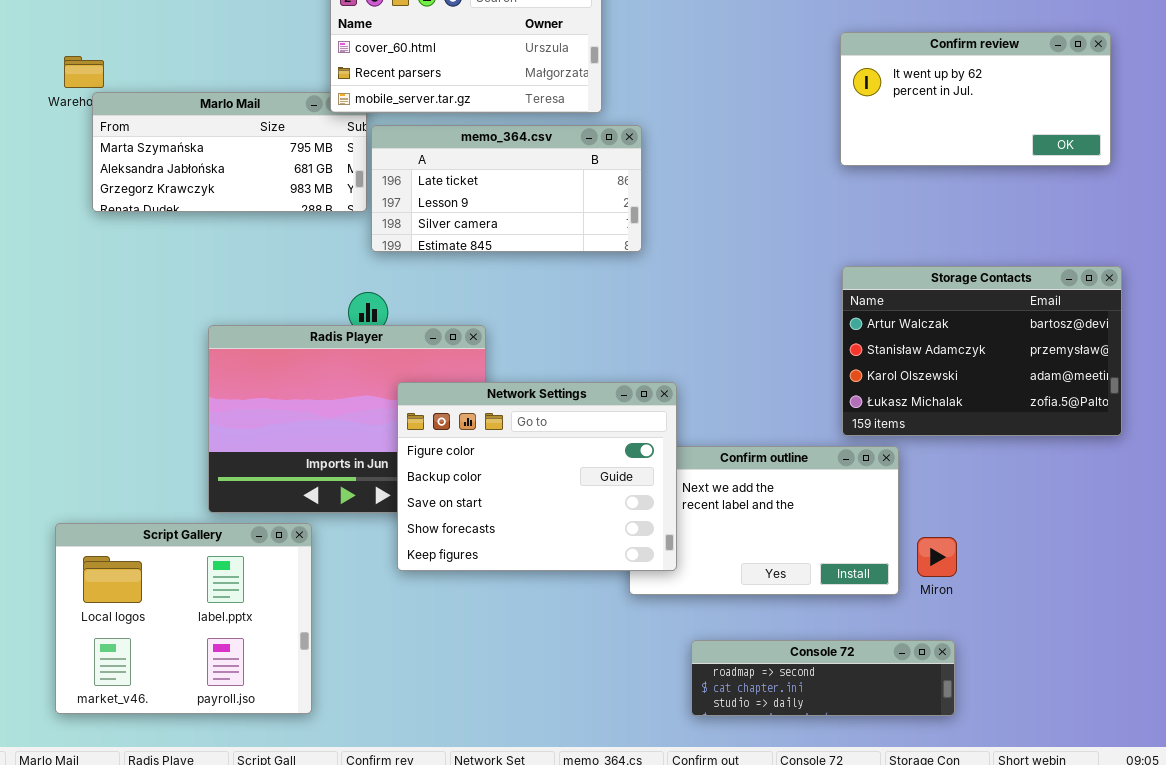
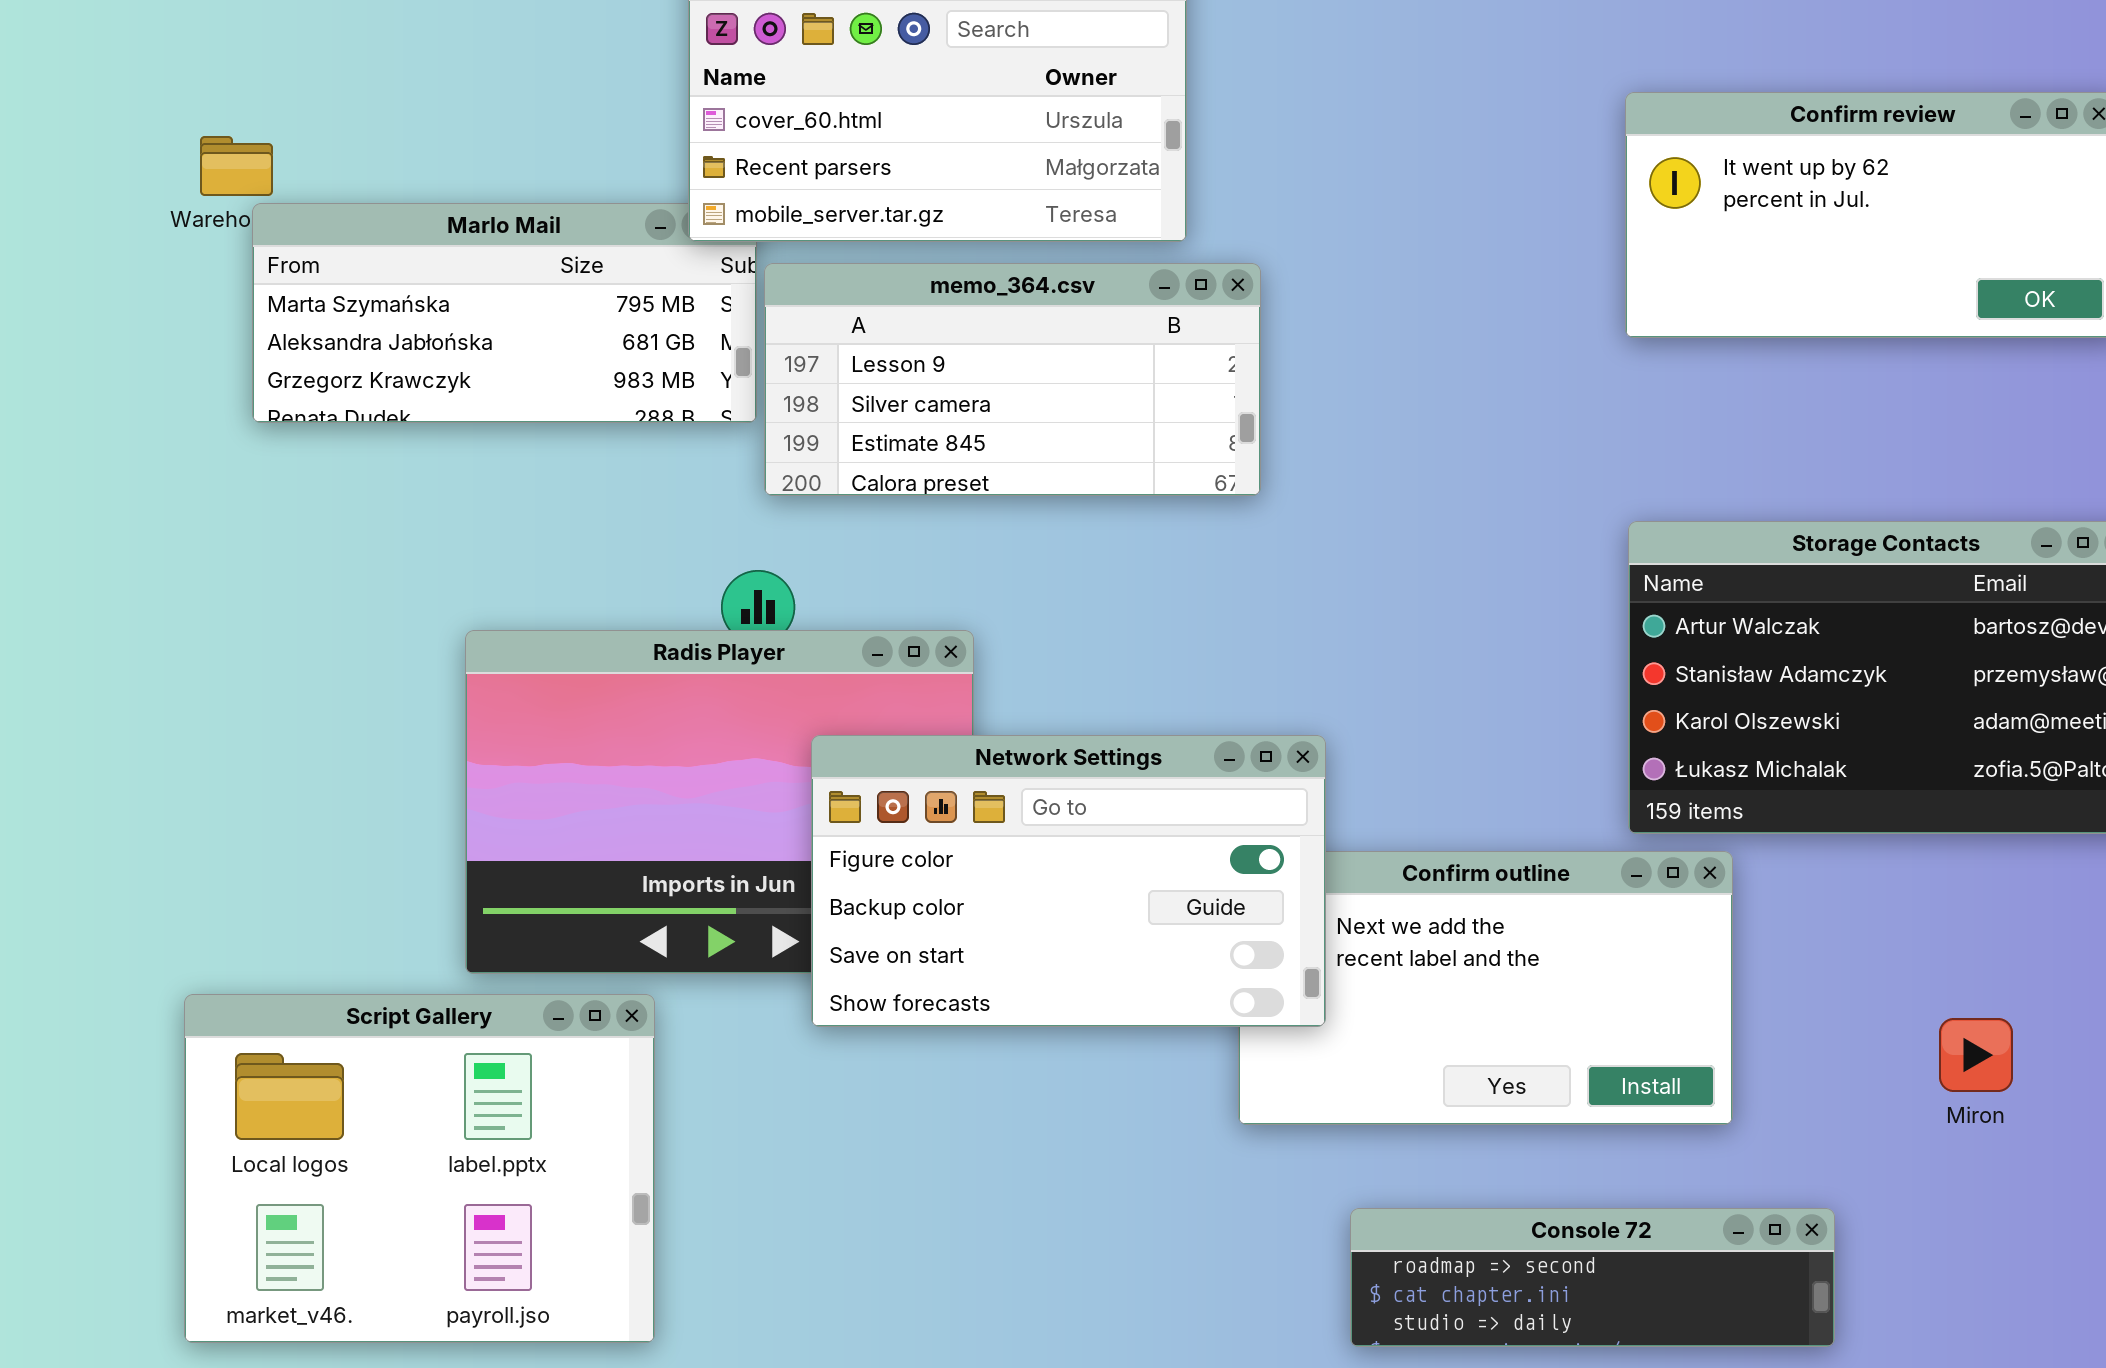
memo_364.csv: [371,125,642,252] -> [764,263,1261,496], scrolled down 1 row
Network Settings: [397,382,677,571] -> [811,735,1326,1027], resized
Miron: [917,537,957,577] -> [1939,1018,2013,1092], moved

